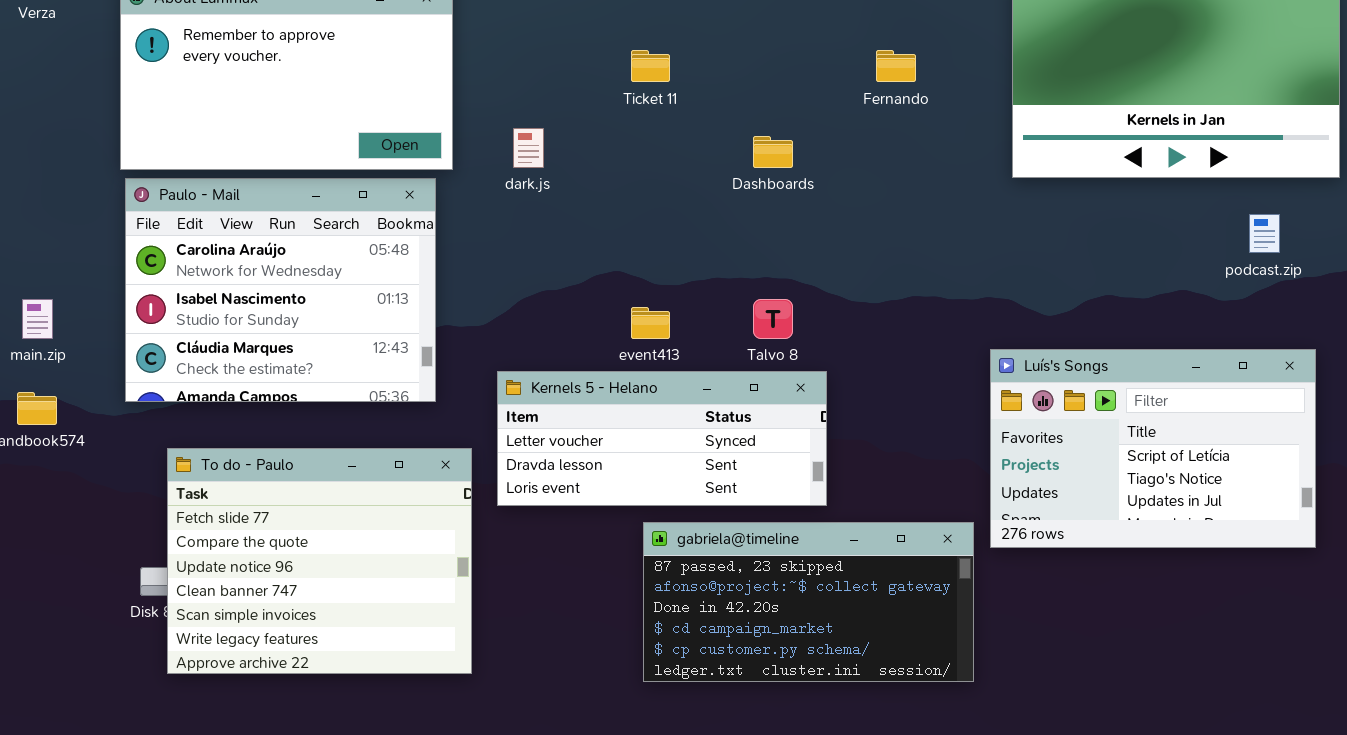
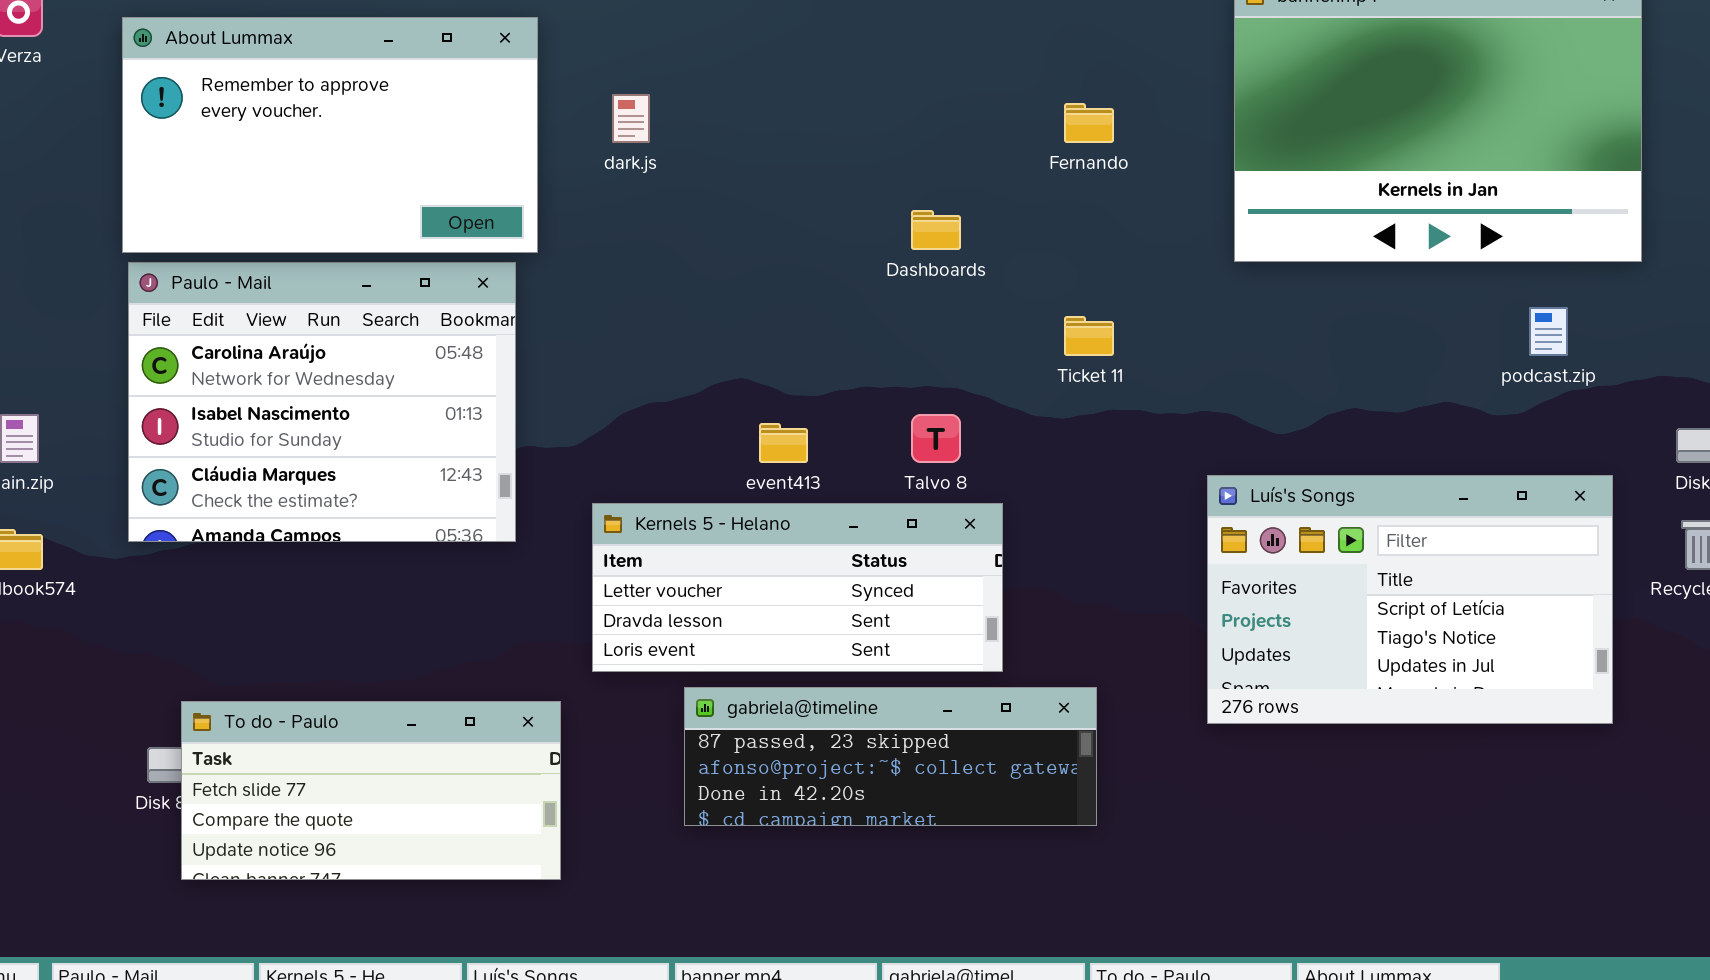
Ticket 11: [631,50,670,82] -> [1064,316,1114,356], moved
dark.js: [513,128,544,168] -> [612,94,650,143], moved
To do - Paulo: [167,448,472,674] -> [181,701,561,880], resized
gabriela@timeline: [643,522,974,682] -> [684,687,1097,826], moved, resized

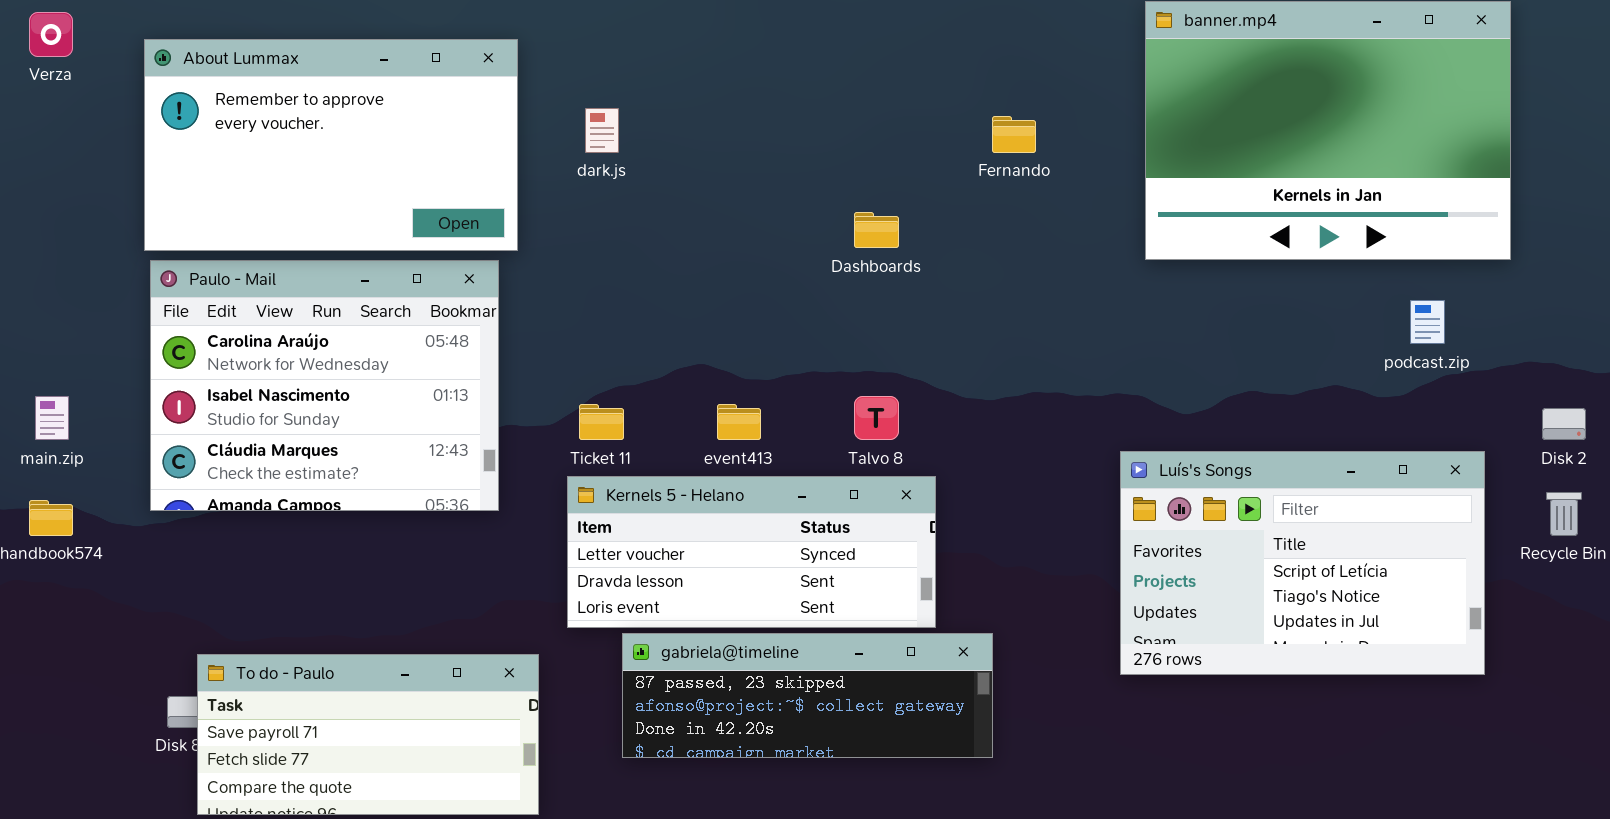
Ticket 11: [1064,316,1114,356] -> [579,404,624,440], moved
gabriela@timeline: [684,687,1097,826] -> [622,633,993,758], moved
To do - Paulo: [181,701,561,880] -> [197,654,539,815], scrolled up 1 row

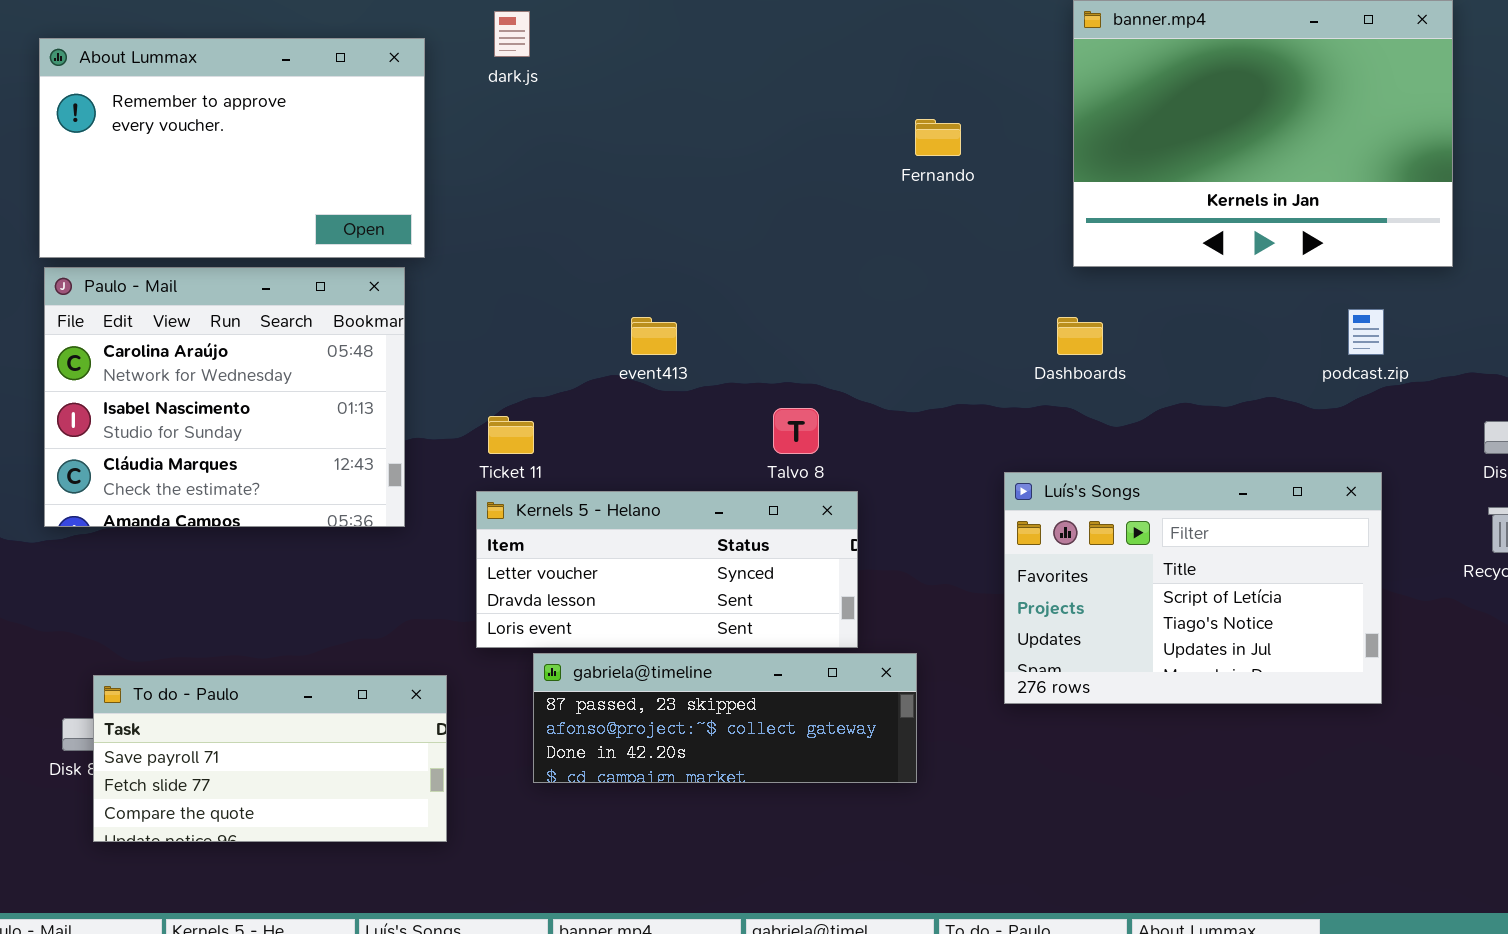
dark.js: [585,108,619,153] -> [494,11,530,57], moved
Dashboards: [854,212,899,248] -> [1057,317,1103,355], moved
event413: [717,404,761,440] -> [631,317,677,355], moved
Luís's Songs: [1120,451,1485,675] -> [1004,472,1382,704], moved

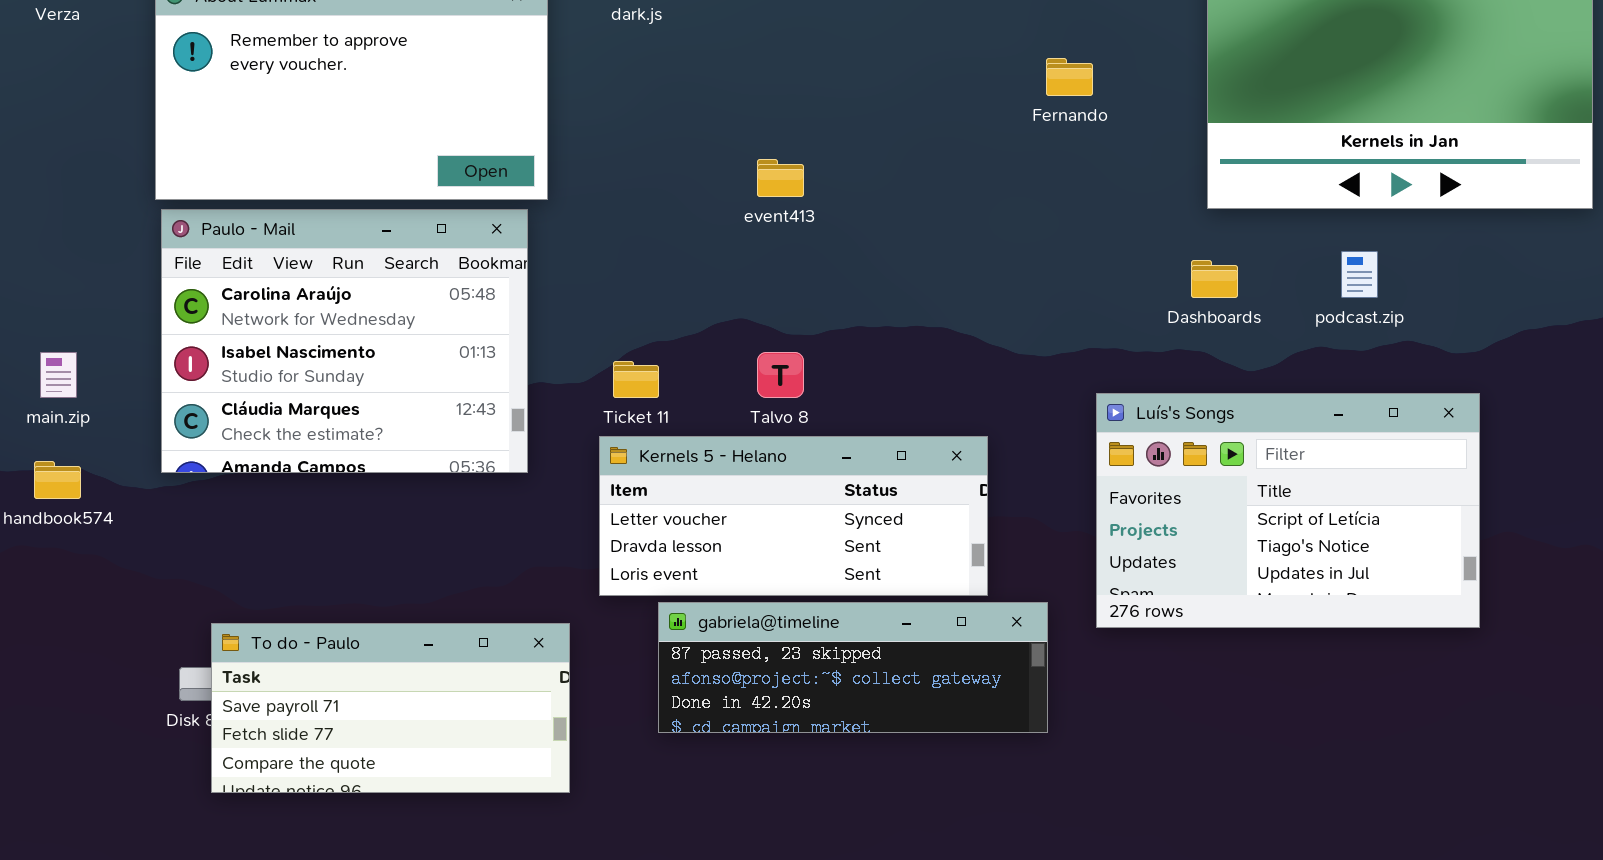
podcast.zip: [1348,309,1384,355] -> [1341,251,1378,298], moved
event413: [631,317,677,355] -> [757,159,804,197], moved
Talvo 8: [773,408,819,454] -> [757,352,804,398], moved
Luís's Songs: [1004,472,1382,704] -> [1096,393,1480,628], moved

